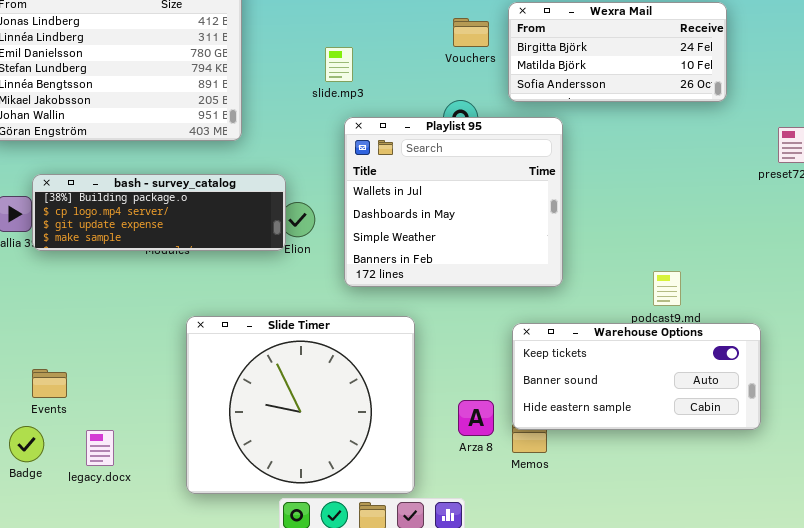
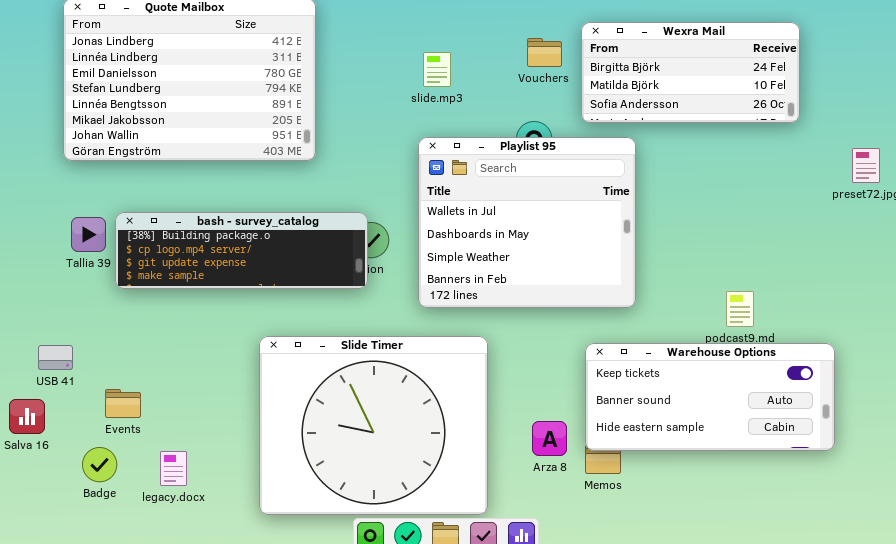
slide.mp3: [325,47,353,82] -> [423,52,451,87], moved
bash - survey_catalog: [32,174,286,251] -> [115,212,368,289], moved

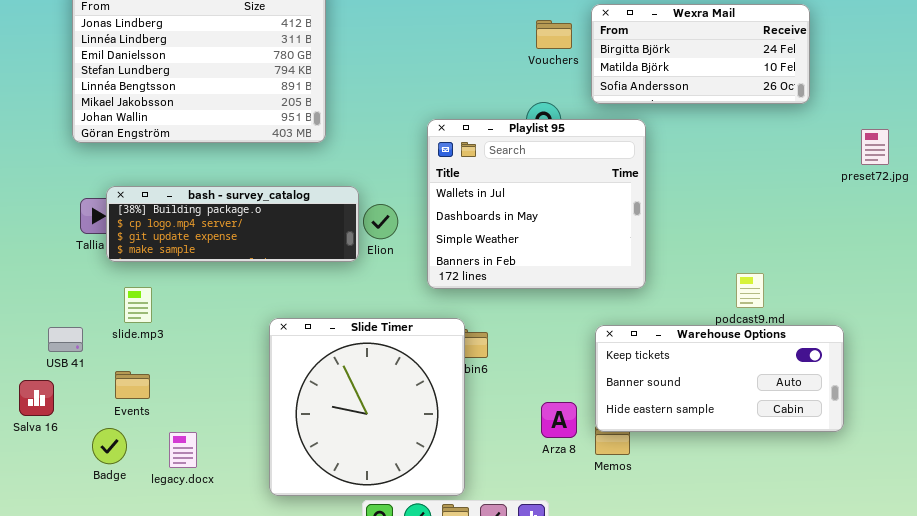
slide.mp3: [423,52,451,87] -> [124,287,152,323], moved
bash - survey_catalog: [115,212,368,289] -> [106,186,359,262], moved
Slide Timer: [259,336,488,515] -> [269,318,465,496], resized

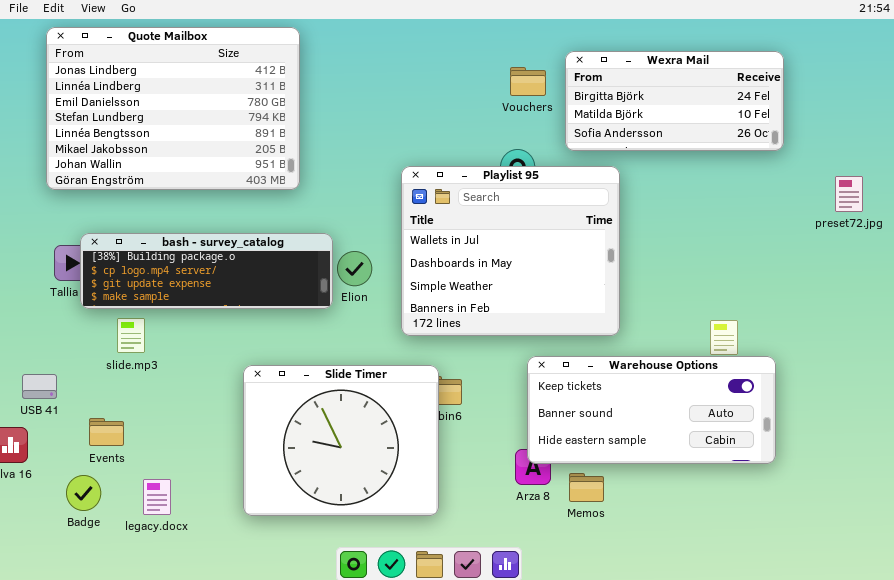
slide.mp3: [124,287,152,323] -> [117,318,145,353], moved
Slide Timer: [269,318,465,496] -> [243,365,439,516], resized
Warehouse Options: [595,325,844,432] -> [527,356,776,464], moved

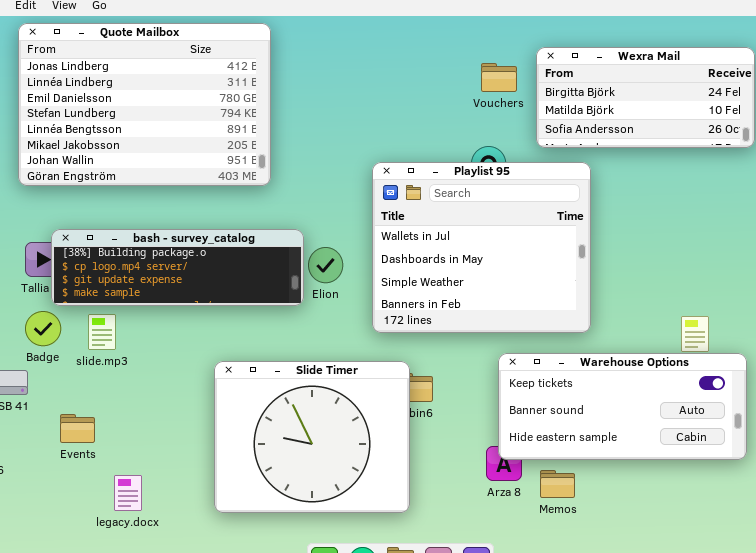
Badge: [66,475,101,511] -> [25,311,61,346], moved

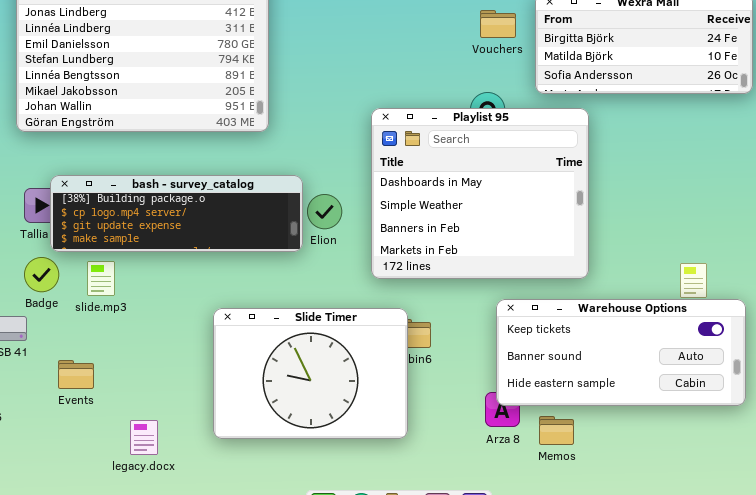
Playlist 95: [372,162,591,333] -> [371,108,589,279], scrolled down 1 row
Slide Timer: [214,361,410,513] -> [213,308,408,439], resized
legacy.docx: [114,475,142,511] -> [130,420,158,455], moved

